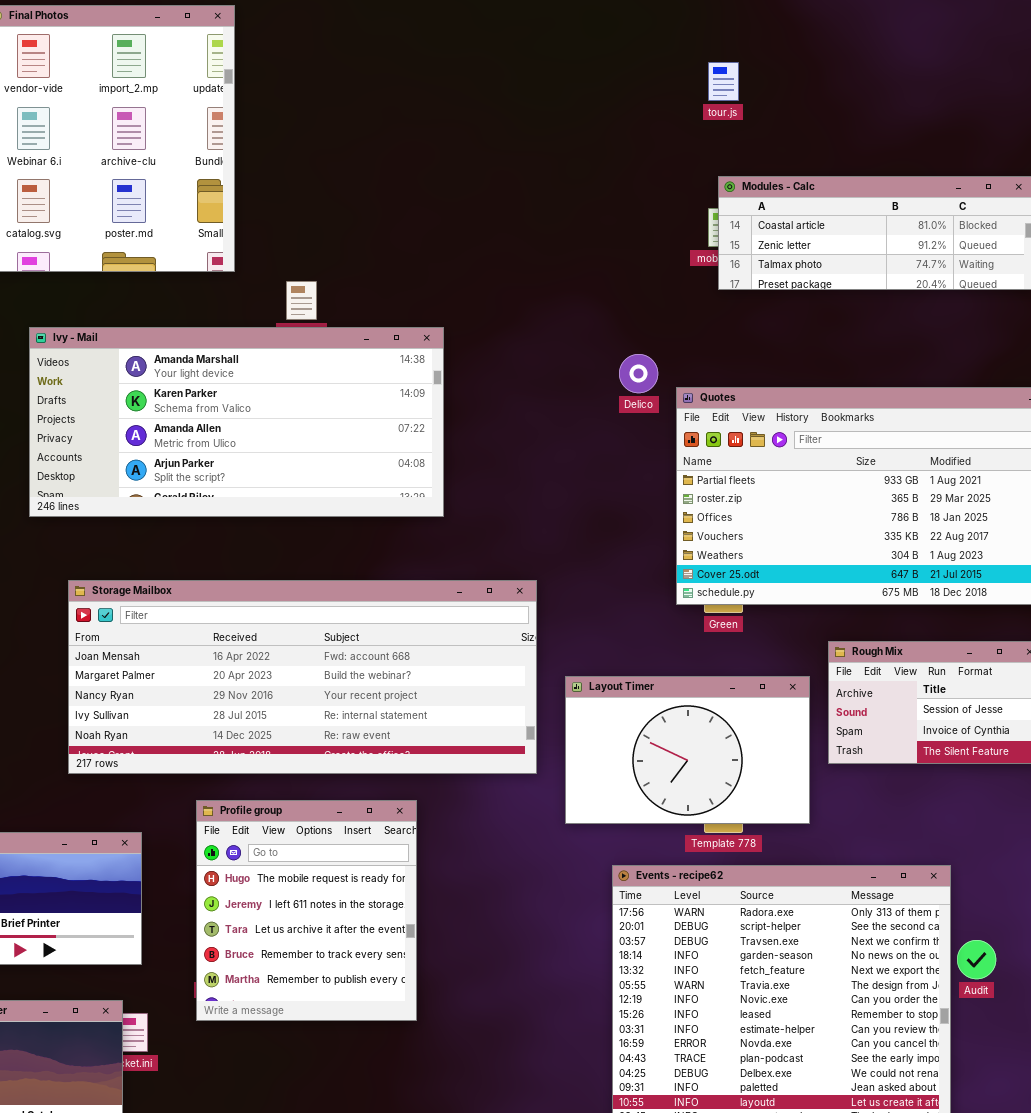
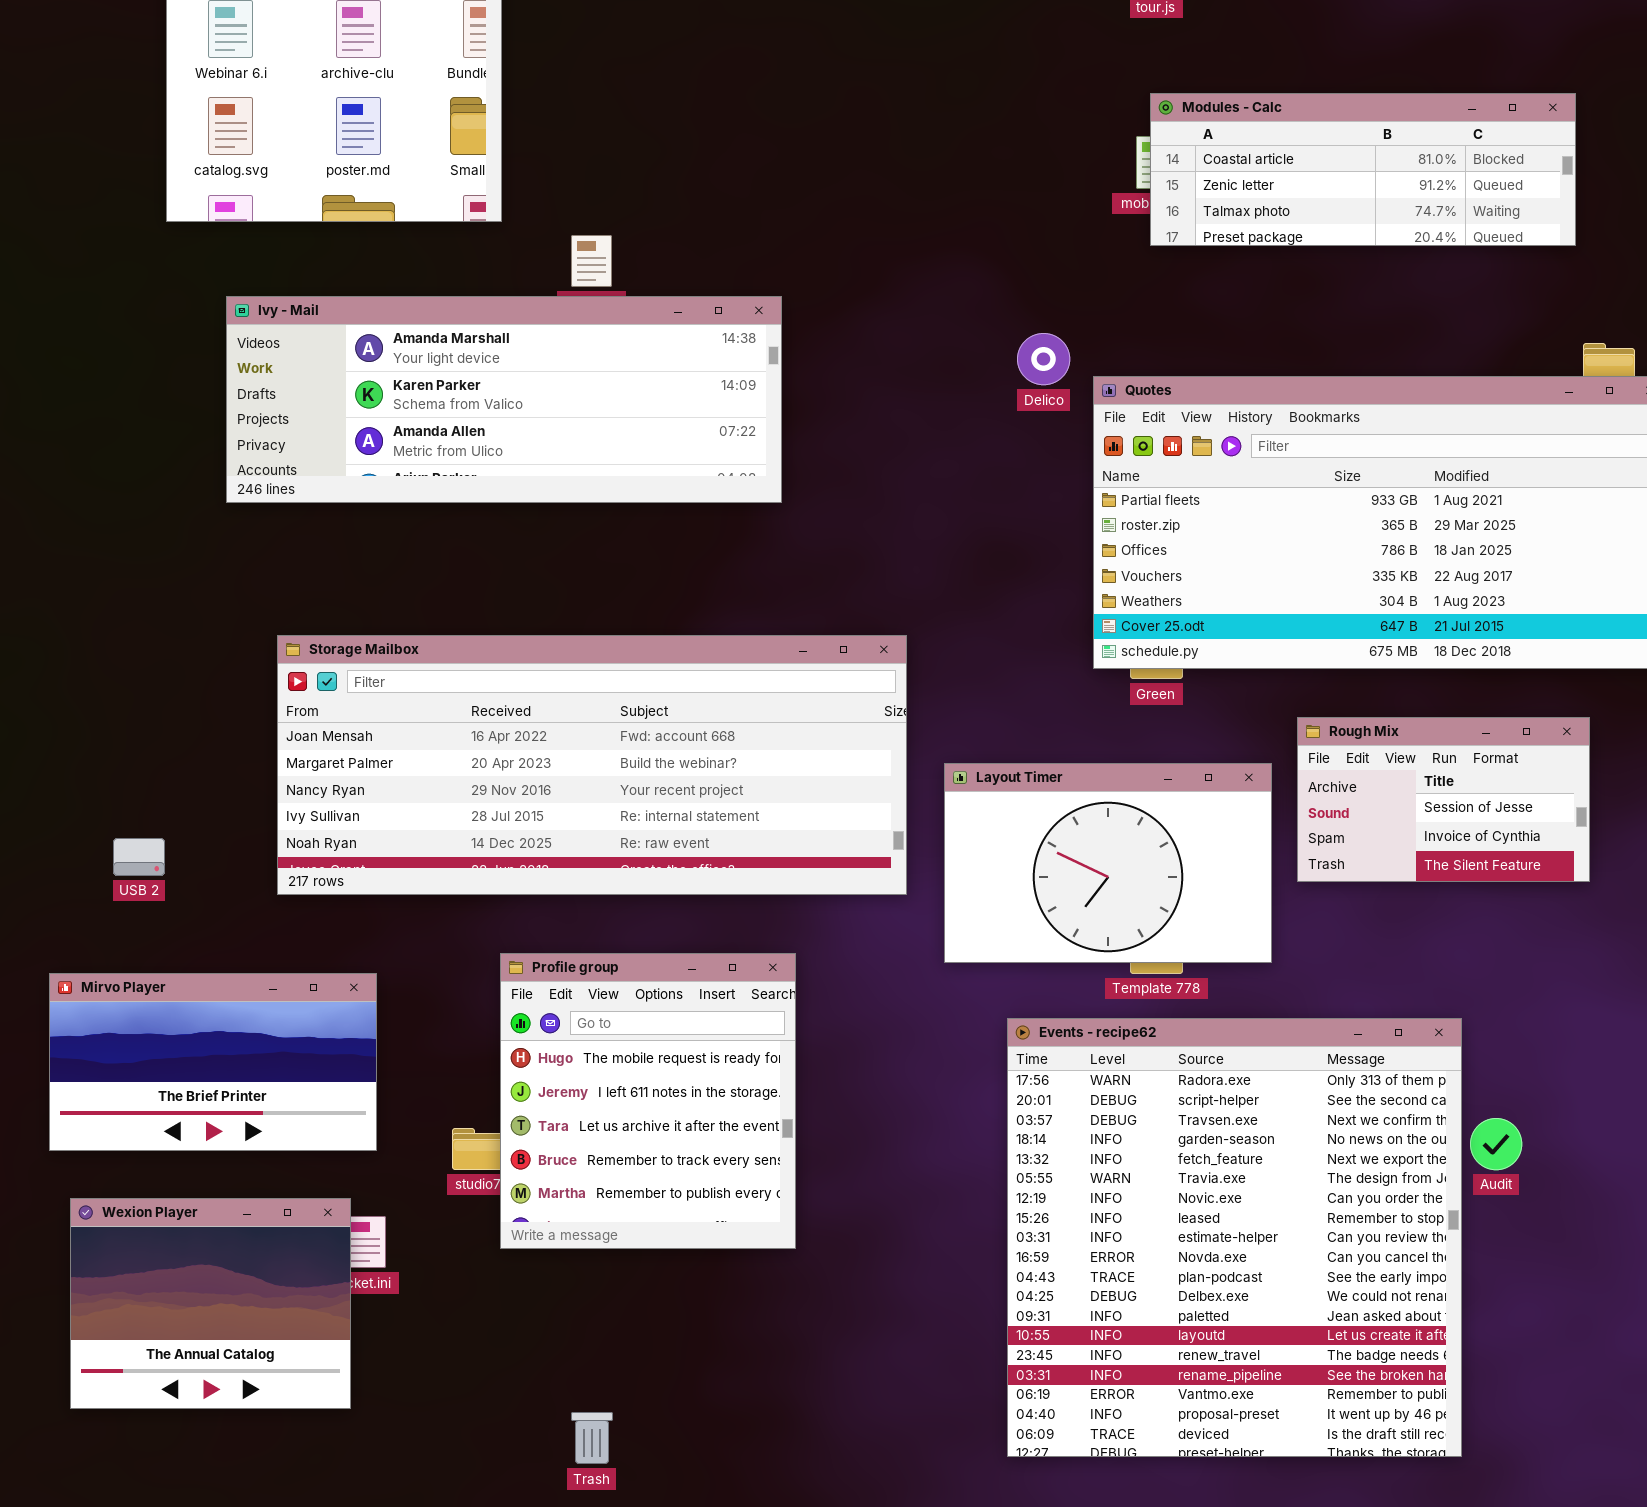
Ivy - Mail: [29,327,444,517] -> [226,296,782,503], resized
Profile group: [196,800,417,1021] -> [500,953,796,1249], moved

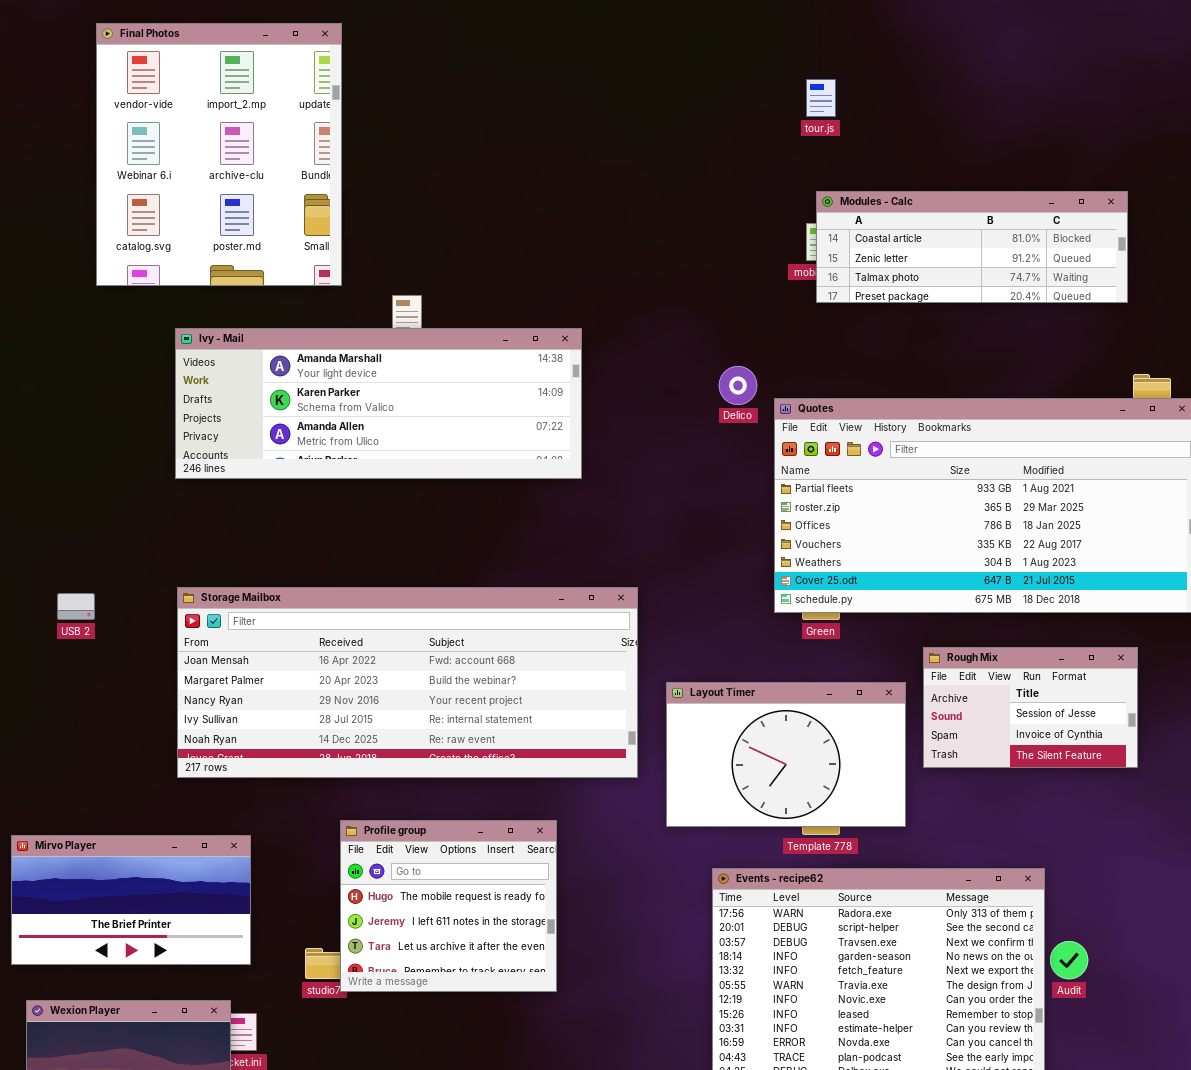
Ivy - Mail: [226,296,782,503] -> [175,328,582,479], moved
USB 2: [113,838,165,876] -> [57,593,95,620], moved
Profile group: [500,953,796,1249] -> [340,820,557,992], resized

